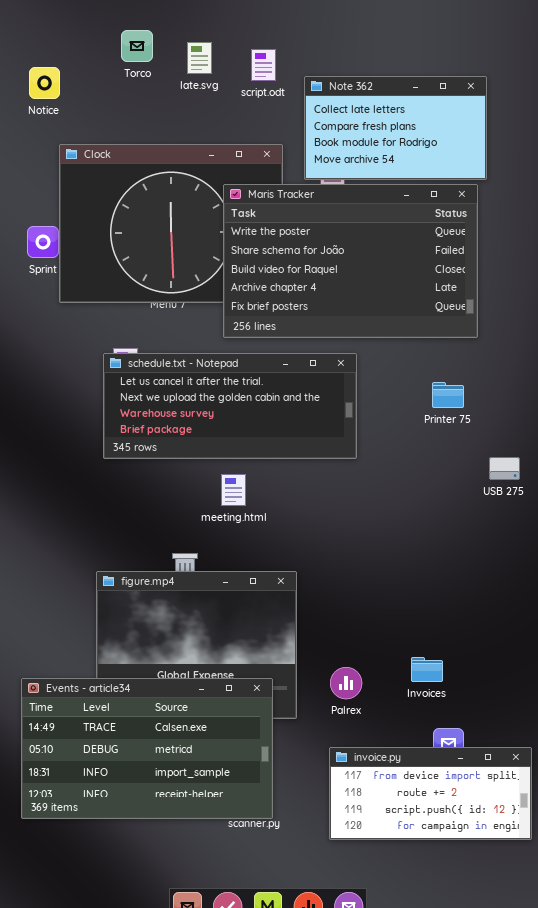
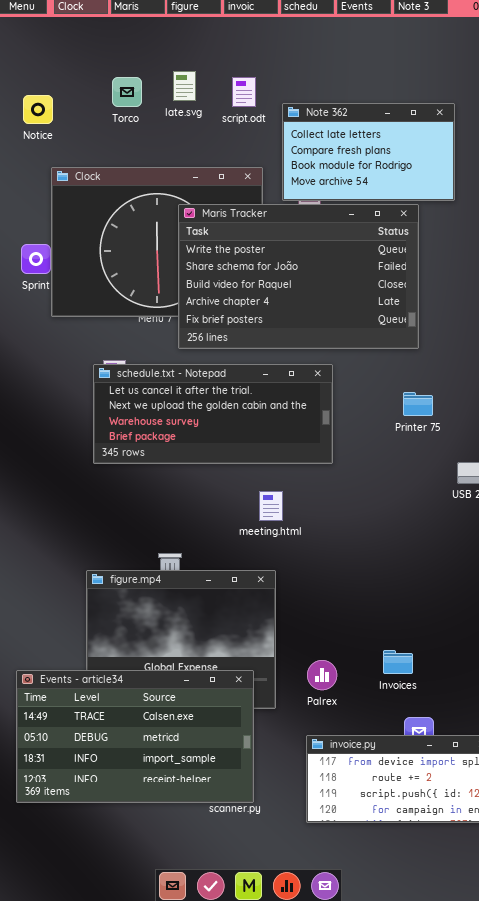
Torco: [121,30,153,62] -> [112,77,142,107], moved
Maris Tracker: [223,184,478,338] -> [178,204,419,349], moved
meeting.html: [221,474,246,506] -> [259,491,283,521], moved

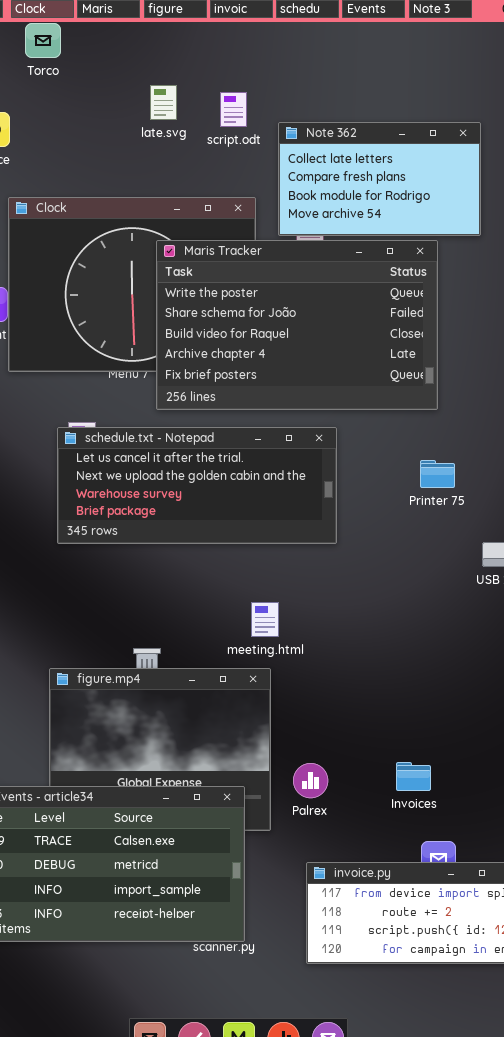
Torco: [112,77,142,107] -> [25,23,61,58], moved
meeting.html: [259,491,283,521] -> [251,602,279,637], moved
Palrex: [307,660,337,690] -> [293,763,328,798], moved

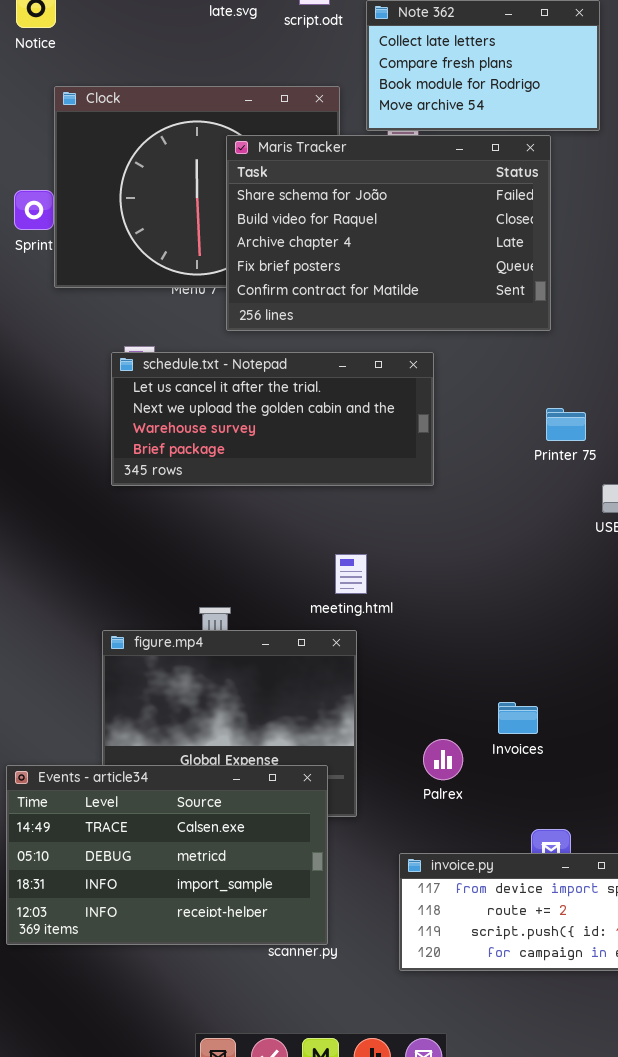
Maris Tracker: [156,240,438,410] -> [226,135,551,331], scrolled down 1 row
Printer 75: [420,460,455,488] -> [546,408,586,441], moved
Invoices: [396,762,431,791] -> [498,702,538,734], moved
Palrex: [293,763,328,798] -> [423,739,463,780], moved

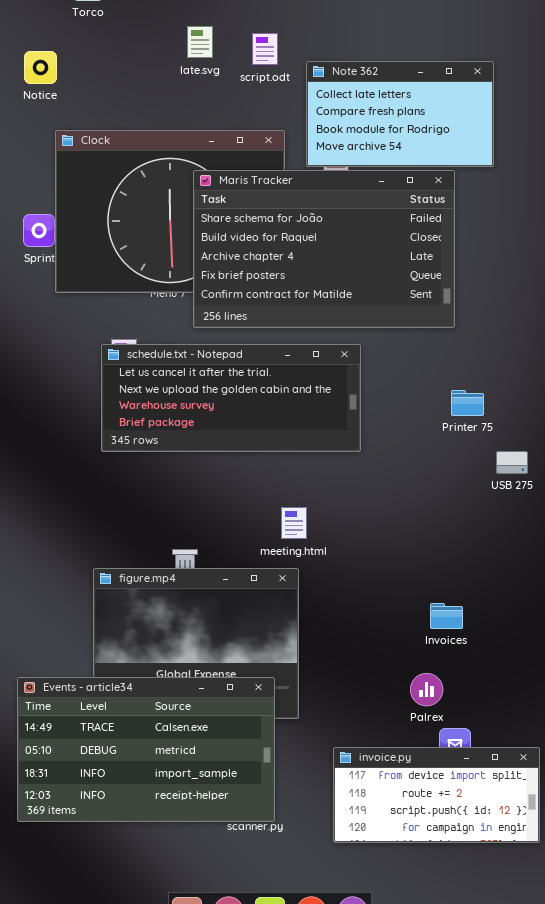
Invoices: [498,702,538,734] -> [430,603,463,629], moved
Palrex: [423,739,463,780] -> [410,673,443,706], moved

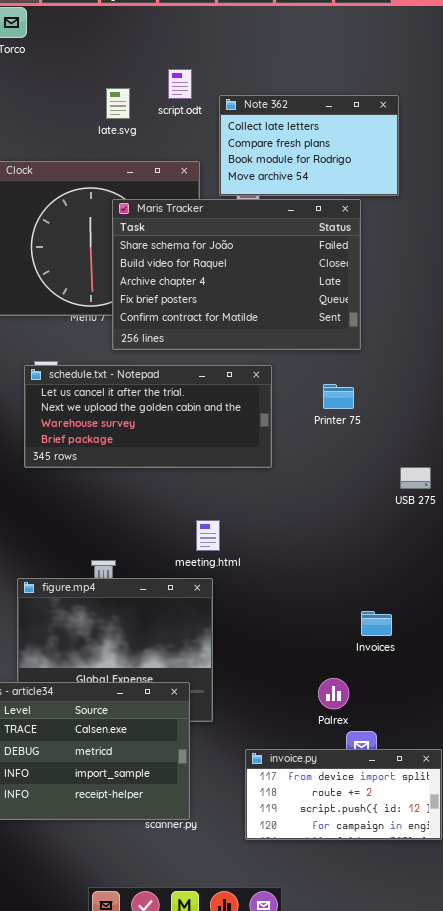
late.svg: [187,26,213,58] -> [106,88,130,119], moved
Printer 75: [451,390,484,416] -> [323,384,354,409], moved
Invoices: [430,603,463,629] -> [361,611,392,636], moved

